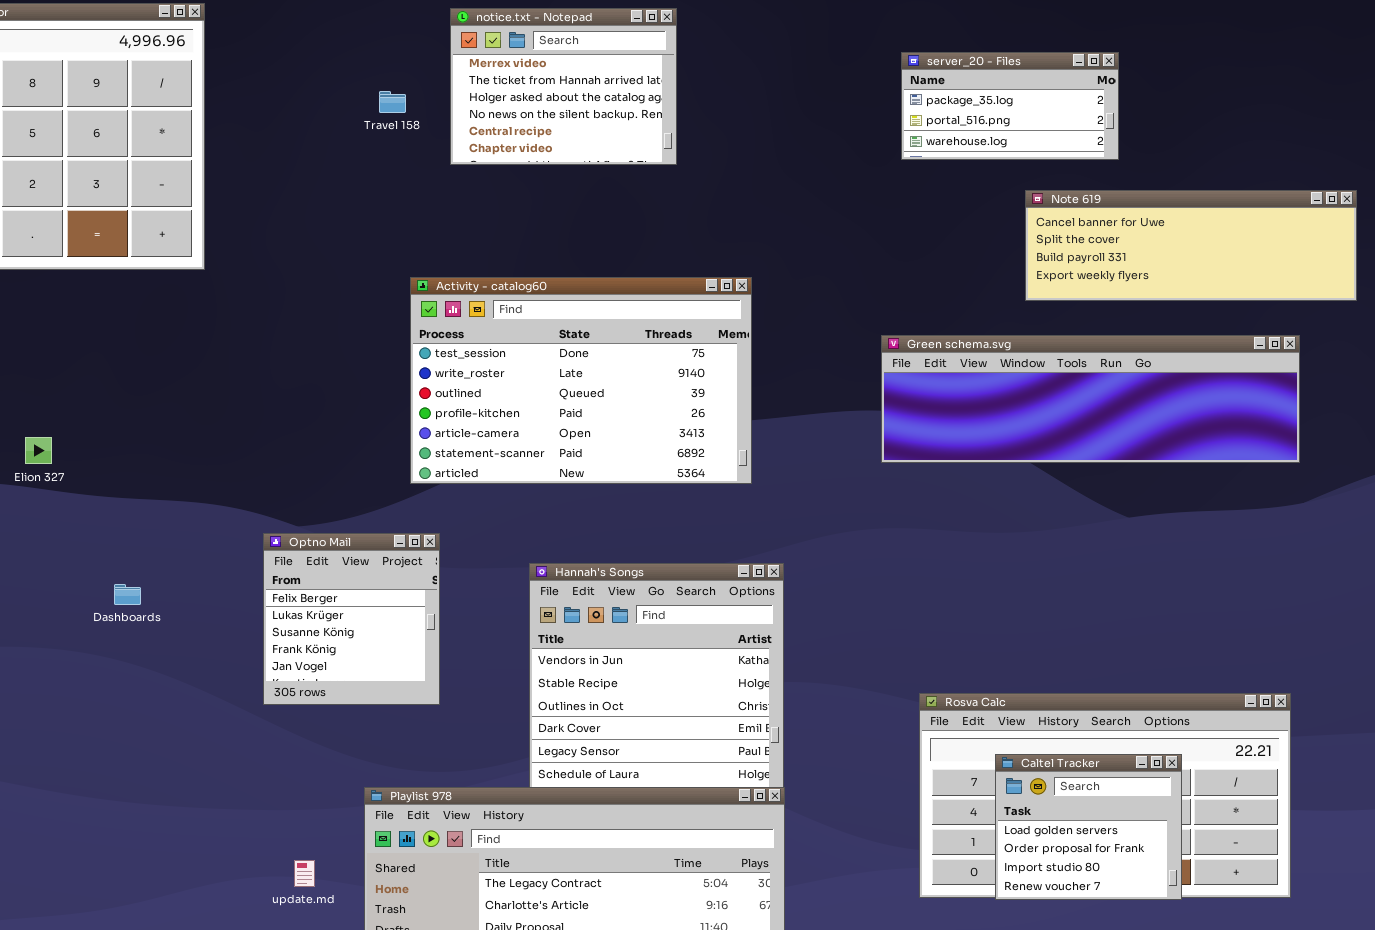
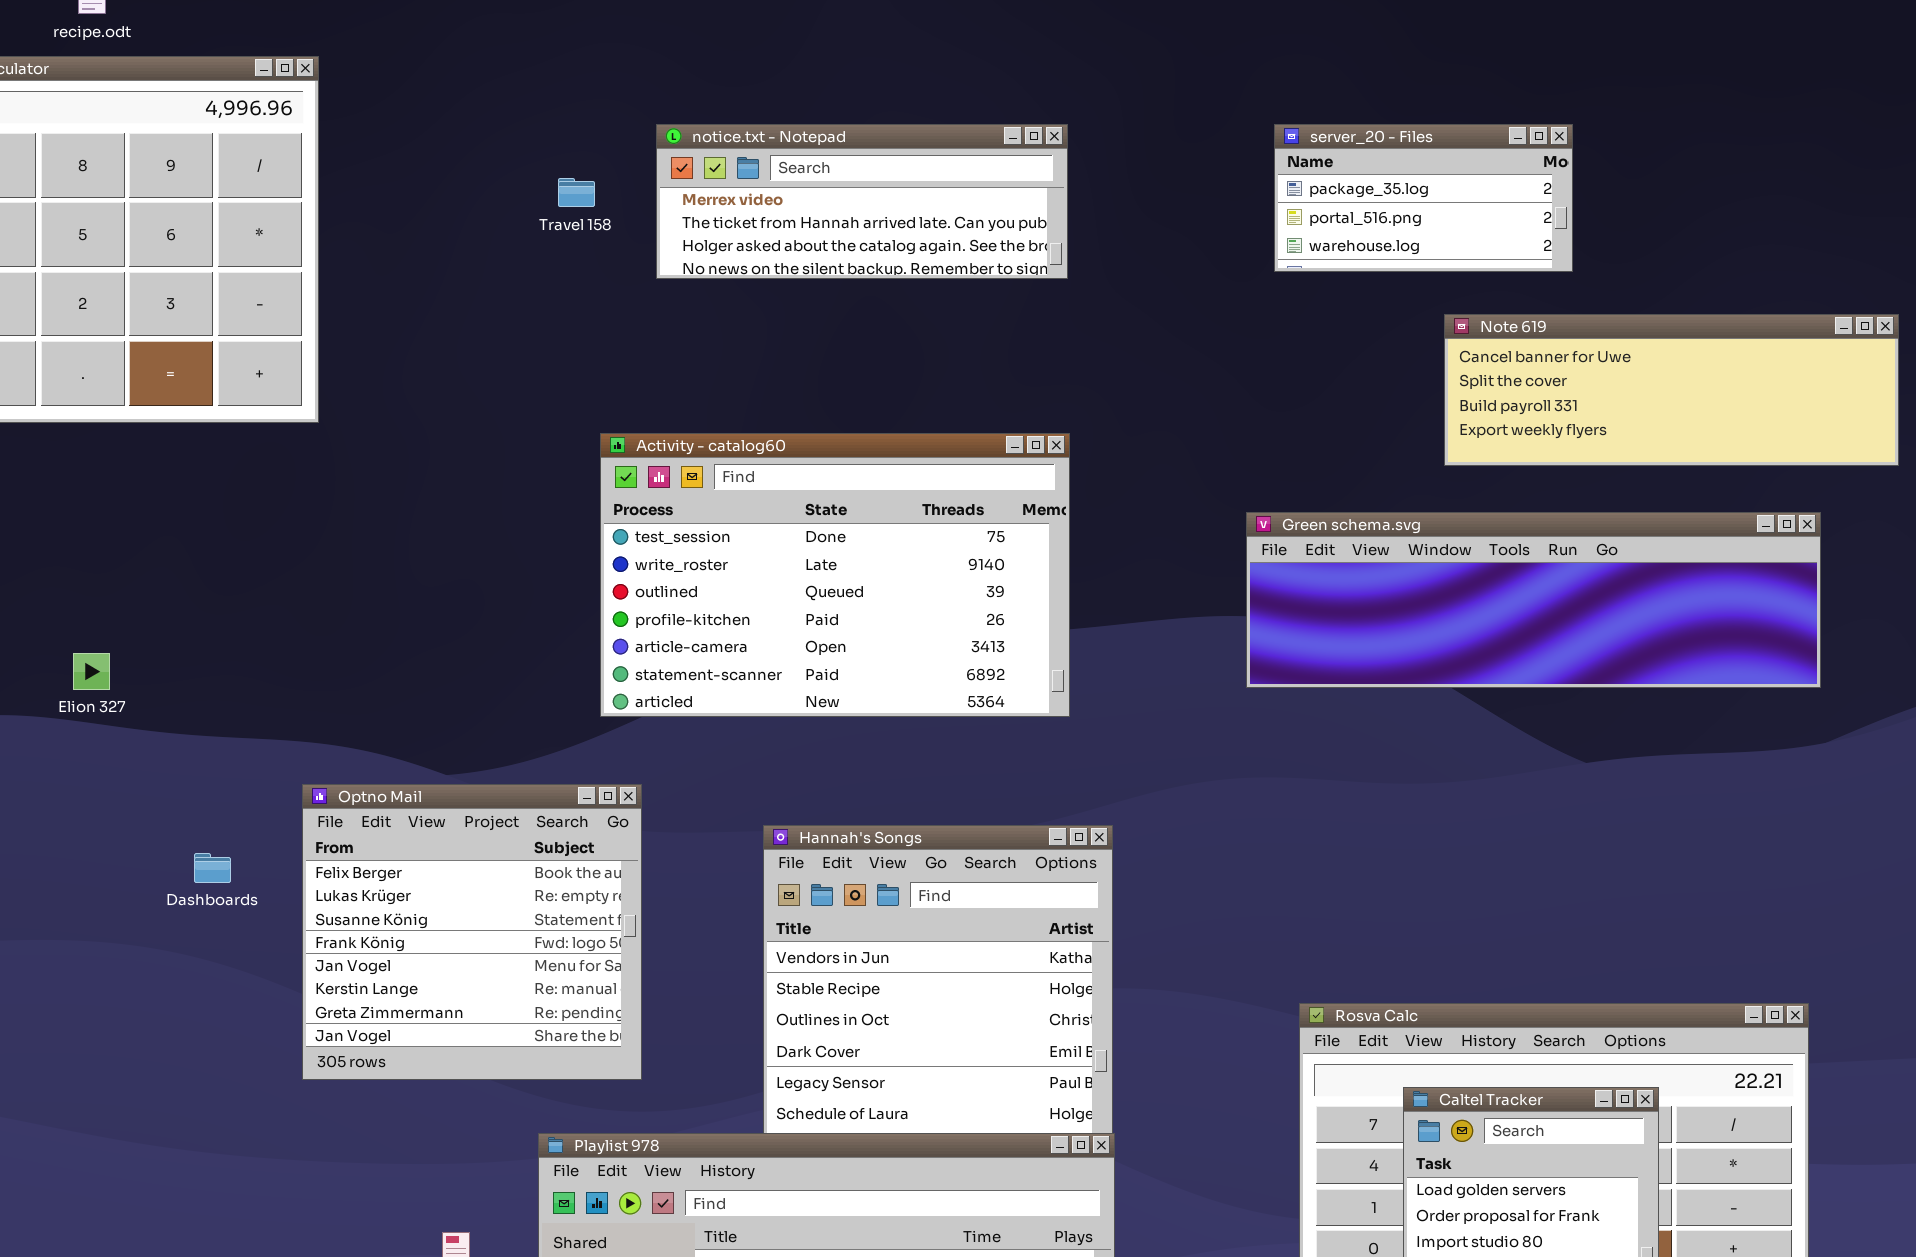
notice.txt - Notepad: [450,8,677,165] -> [656,124,1068,279], resized
Optno Mail: [263,533,440,705] -> [302,784,642,1080], resized

